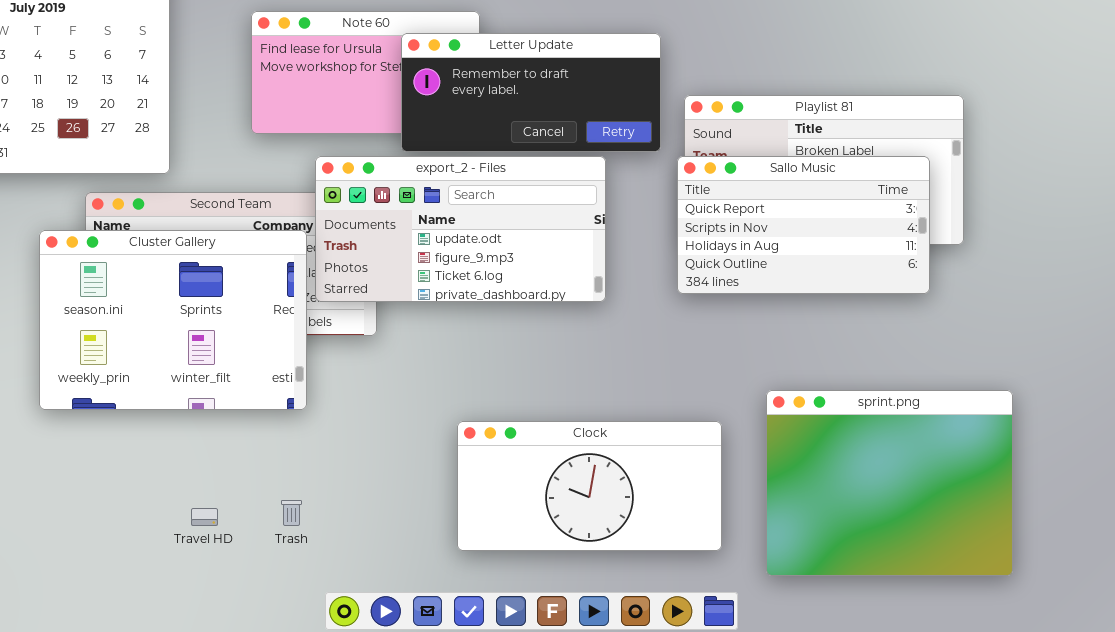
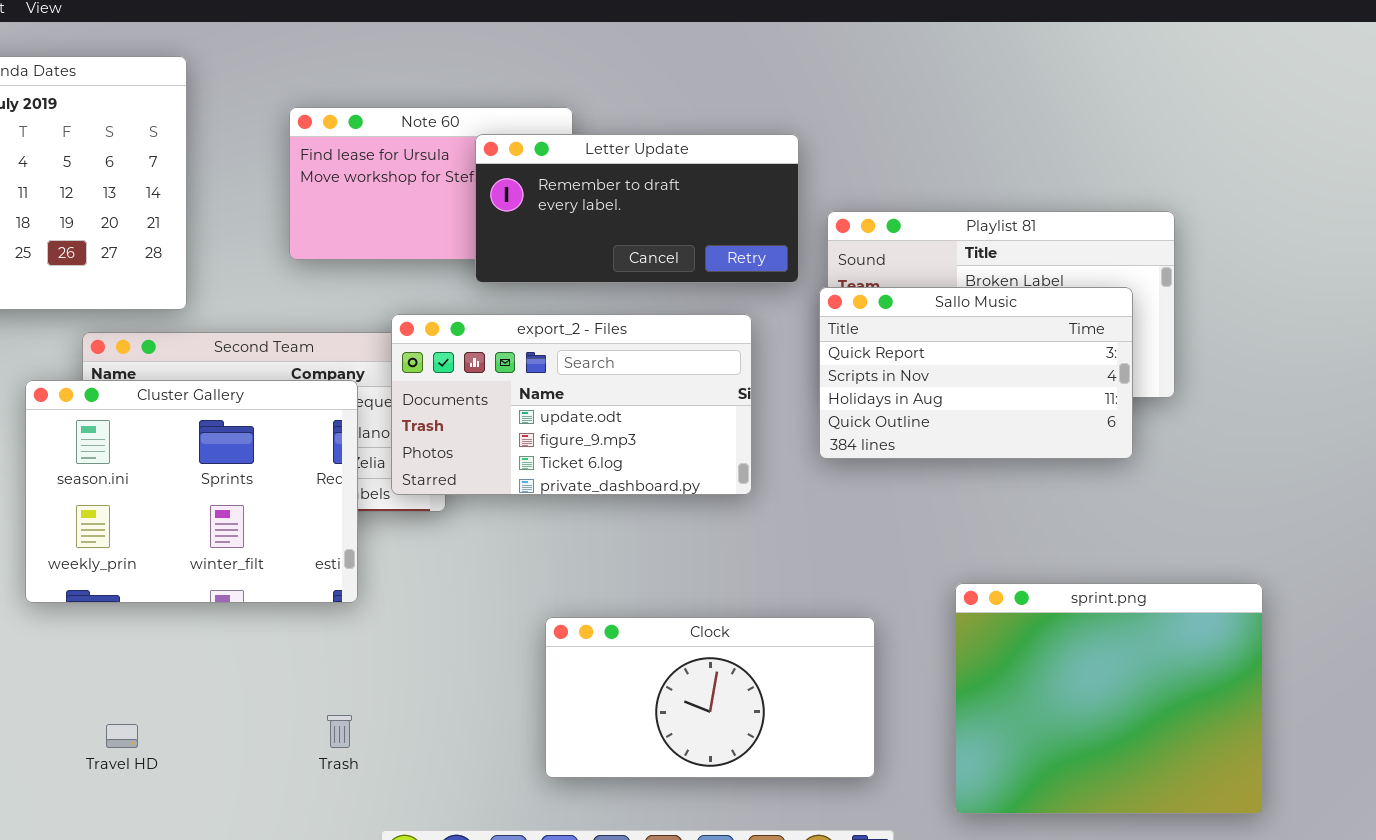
export_2 - Files: [315,156,606,302] -> [391,314,752,495], moved
sprint.png: [766,390,1013,576] -> [955,583,1263,814], moved
Travel HD: [191,508,218,526] -> [106,724,138,748], moved

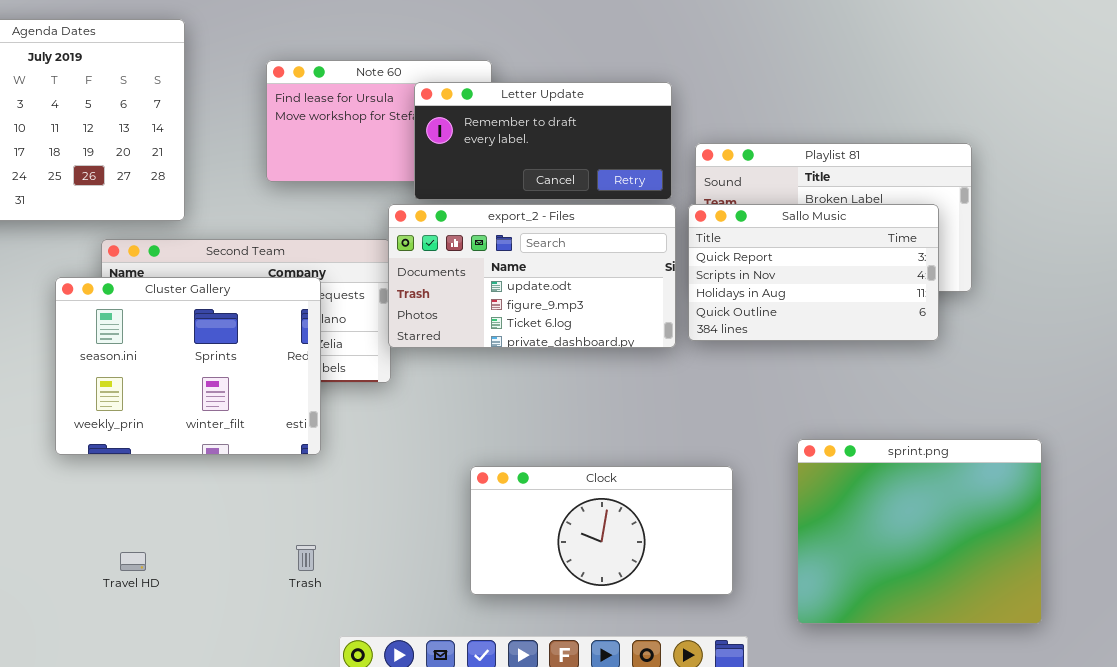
export_2 - Files: [391,314,752,495] -> [388,204,676,348], moved

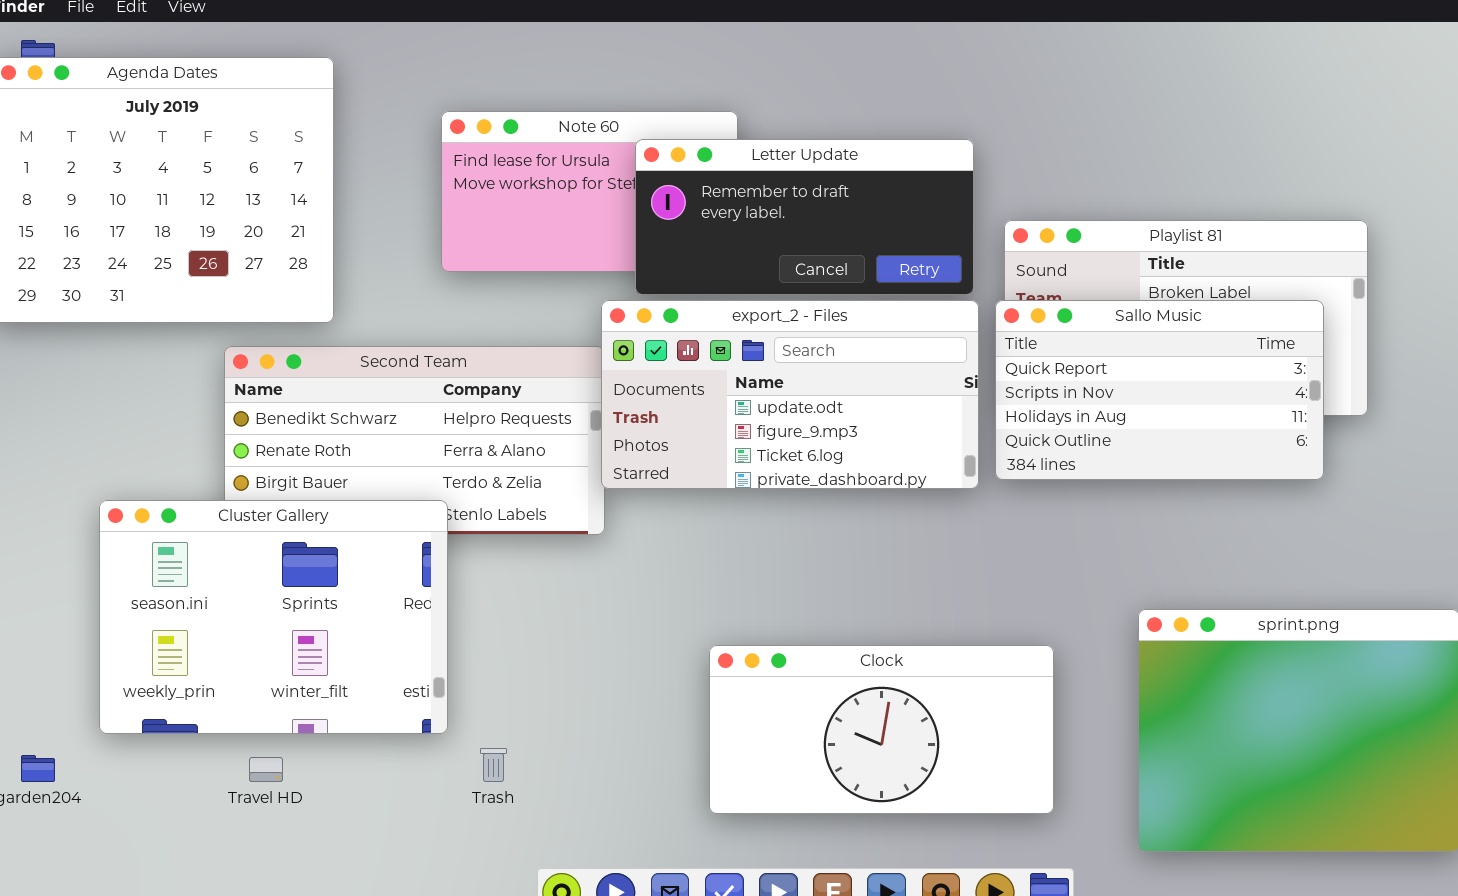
Cluster Gallery: [55,277,321,455] -> [99,500,448,734], moved

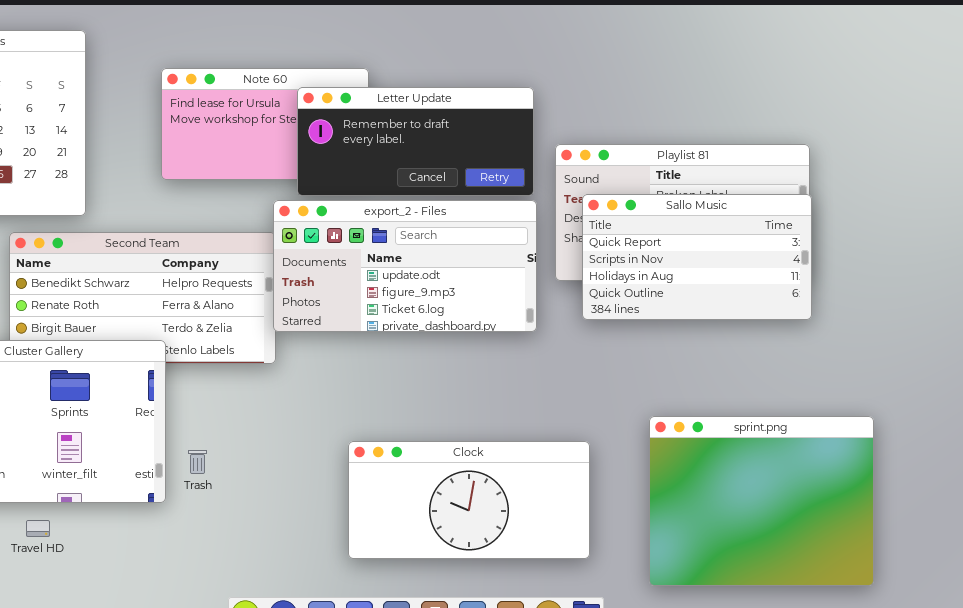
Sallo Music: [995,300,1324,480] -> [582,194,812,320], moved
Trash: [480,748,507,782] -> [188,450,207,474], moved

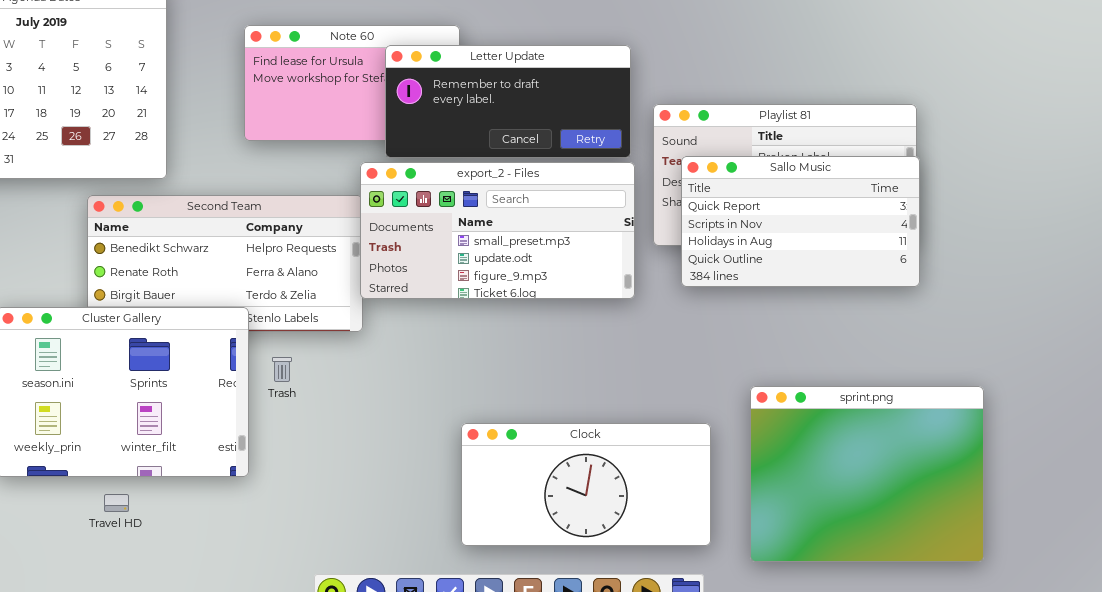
export_2 - Files: [273,200,537,332] -> [360,162,635,299], scrolled up 1 row
Clock: [348,441,590,559] -> [461,423,711,546], moved
Trash: [188,450,207,474] -> [272,357,292,382], moved

